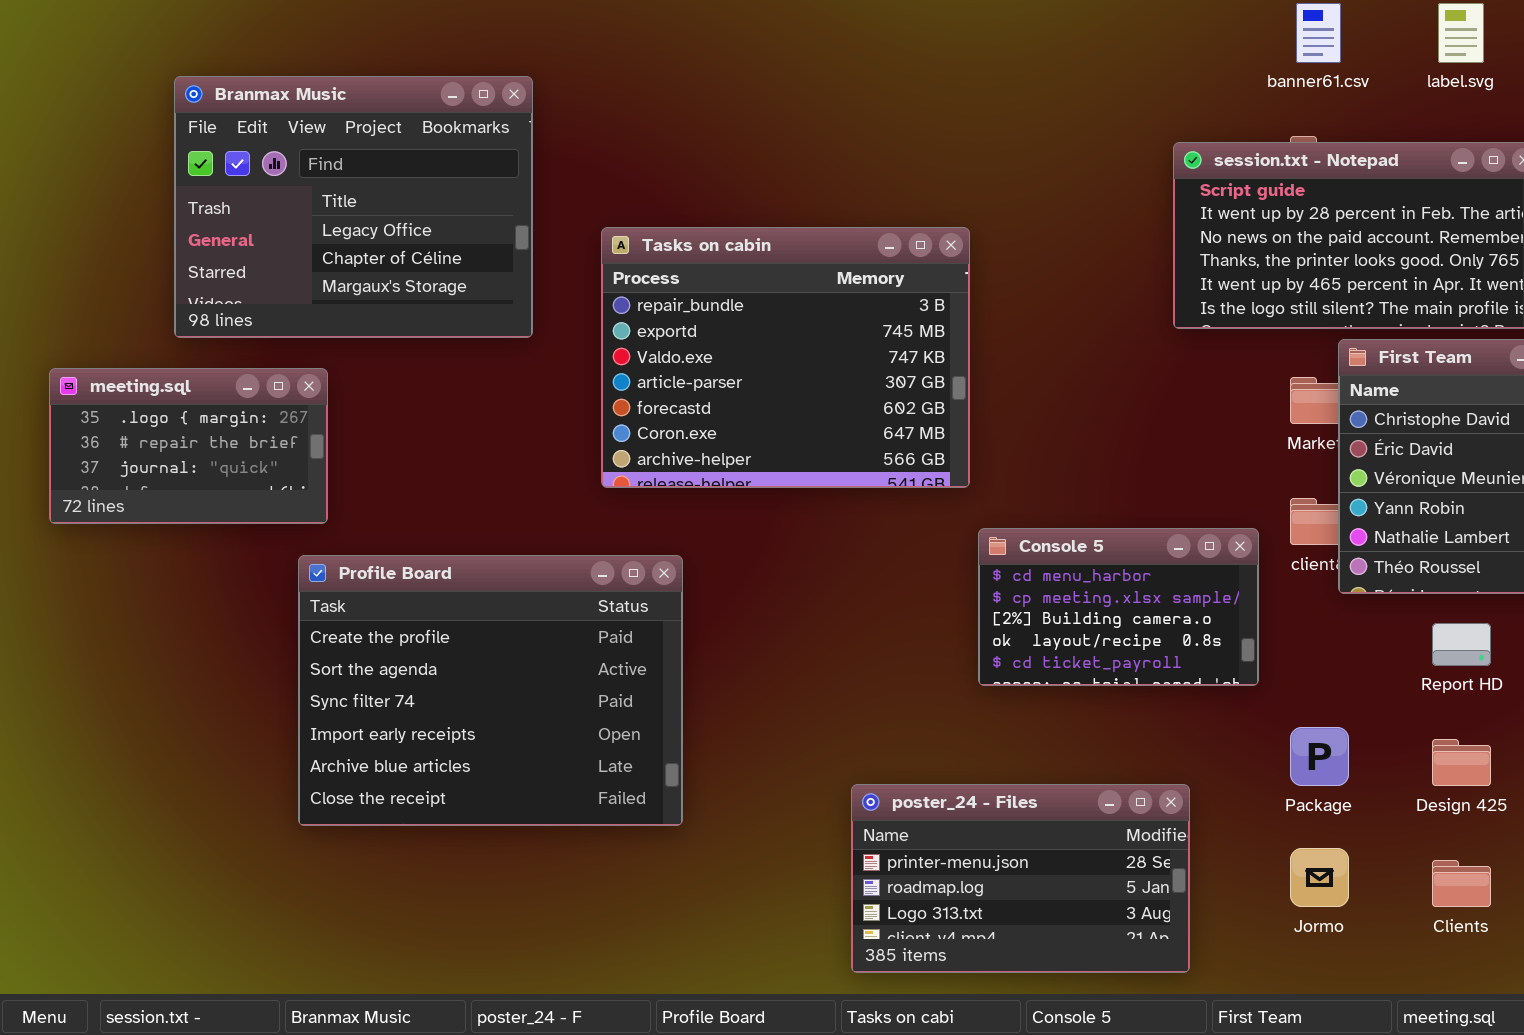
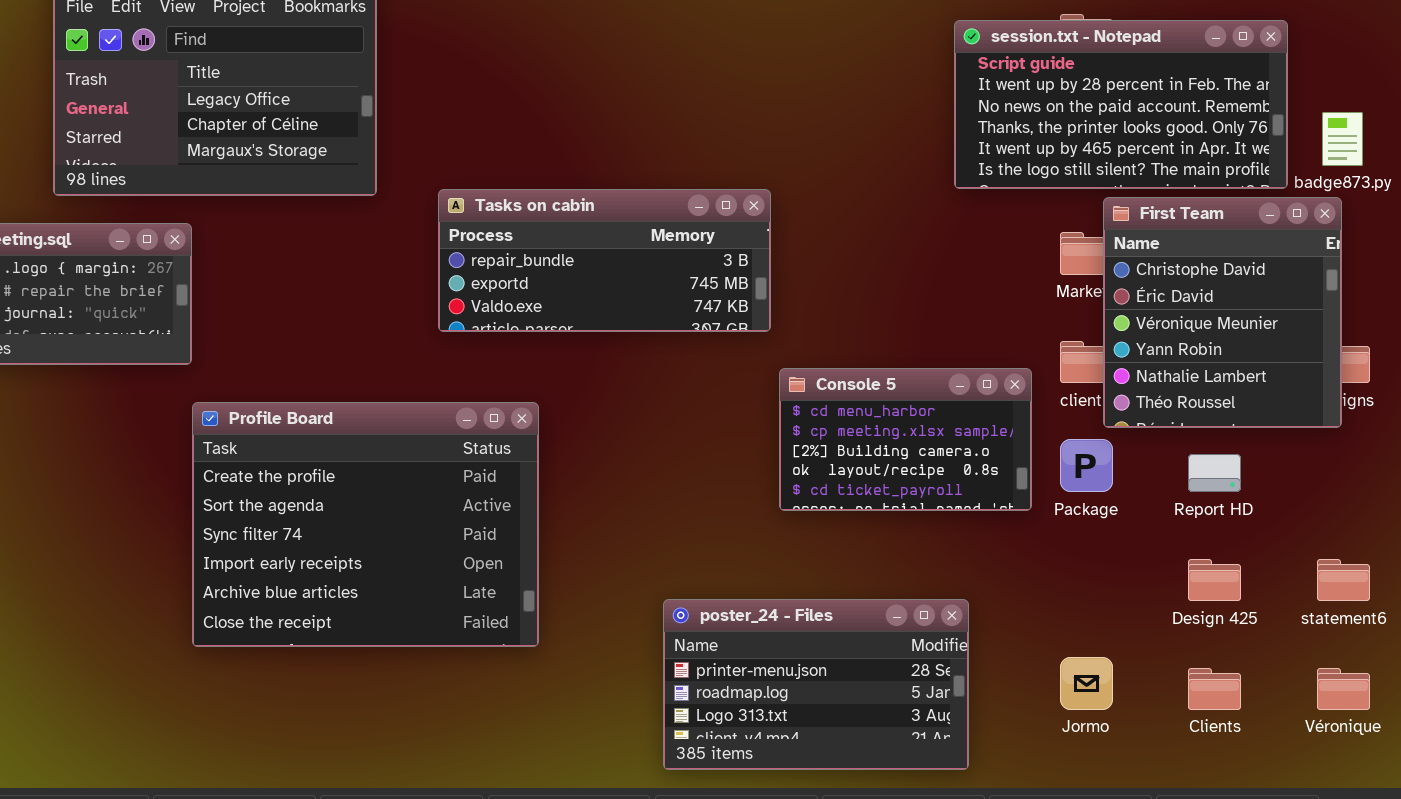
Tasks on cabin: [601,227,970,488] -> [438,189,771,332], resized
Profile Board: [298,555,683,826] -> [192,402,539,647], moved
Package: [1290,727,1349,786] -> [1060,439,1113,492], moved

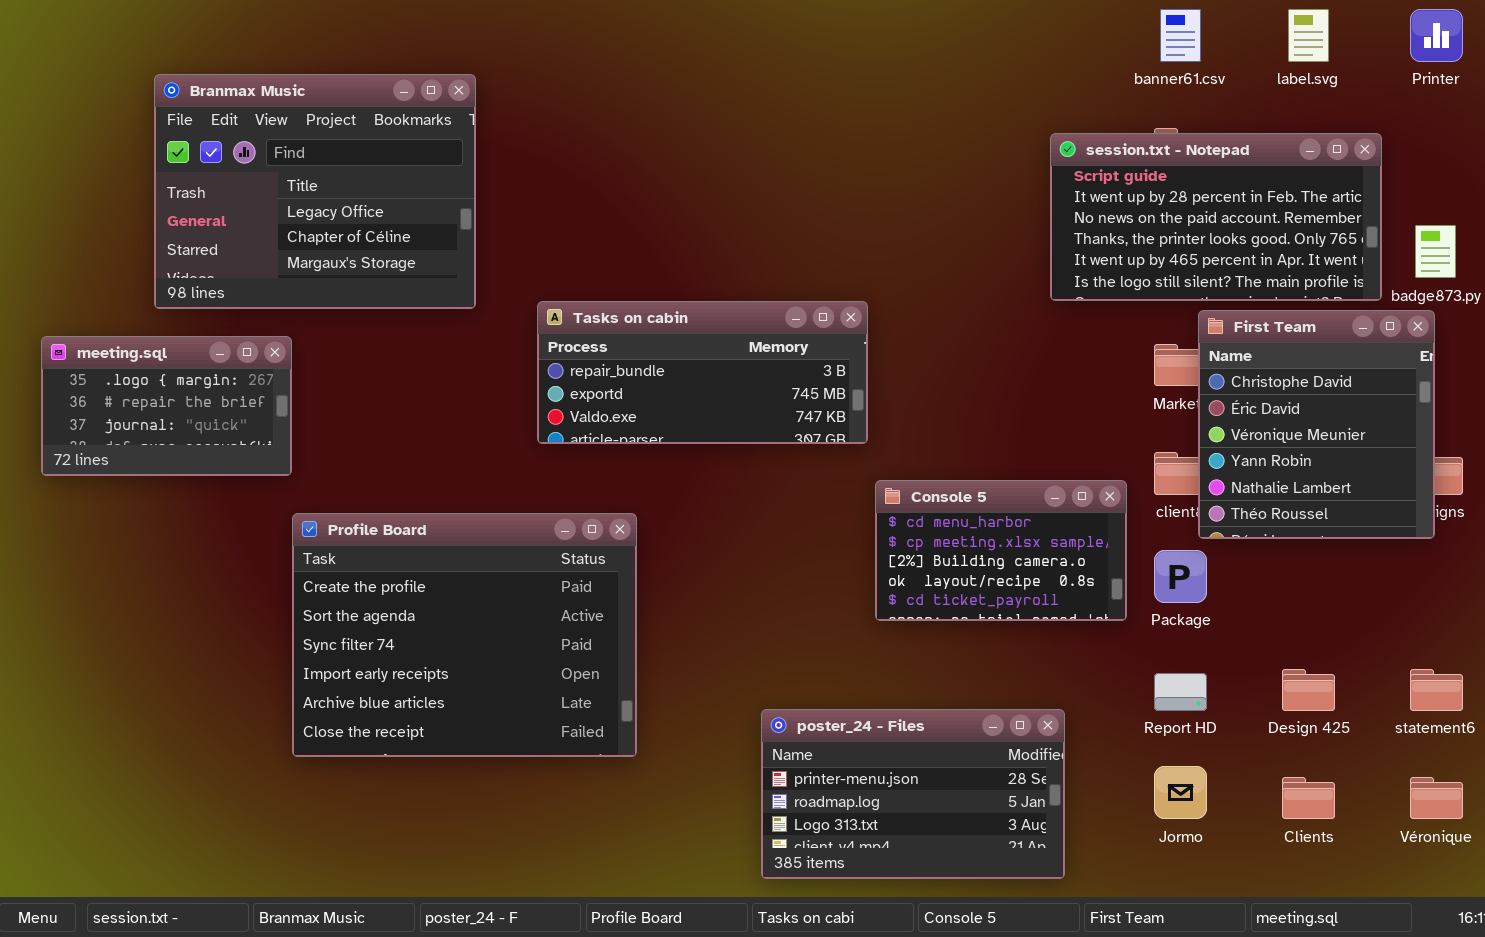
Report HD: [1188,454,1241,492] -> [1154,673,1207,711], moved

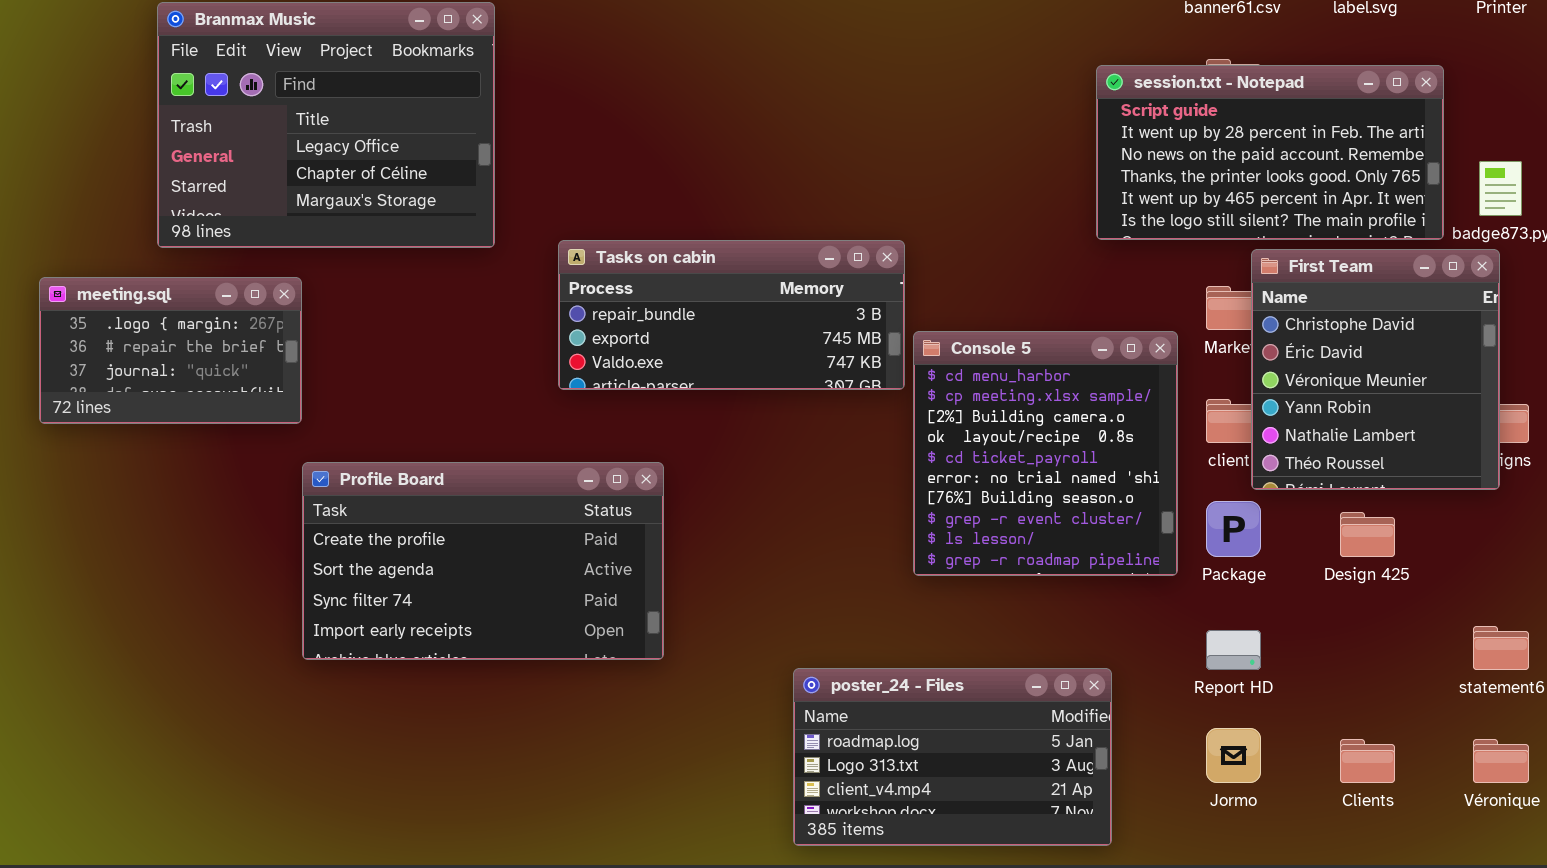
Console 5: [875,480,1127,621] -> [913,331,1178,576], resized
Profile Board: [292,513,637,757] -> [302,462,664,660], resized
Design 425: [1282,669,1335,711] -> [1340,512,1395,557], moved
poster_24 - Files: [761,709,1065,879] -> [793,668,1112,846], scrolled down 1 row

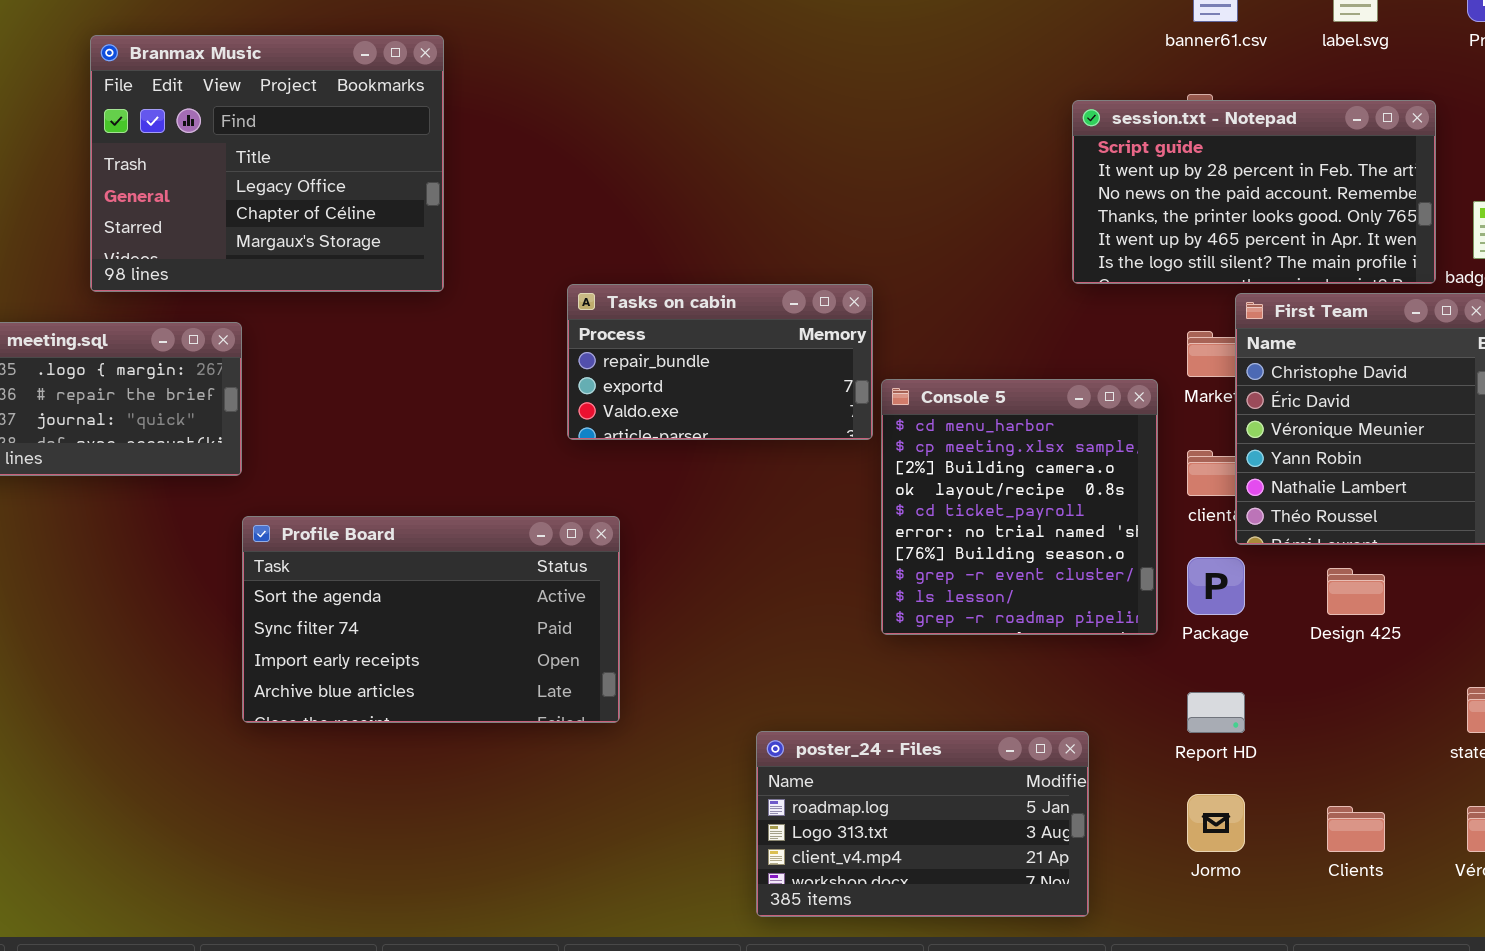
Tasks on cabin: [558,240,905,390] -> [567,284,873,440], resized
Profile Board: [302,462,664,660] -> [242,516,620,723], scrolled down 1 row

